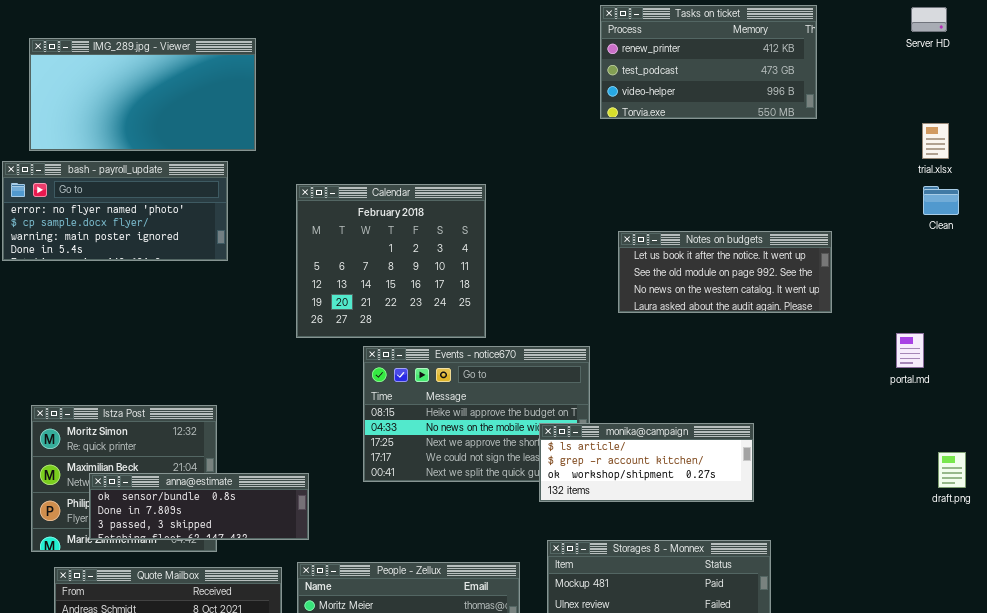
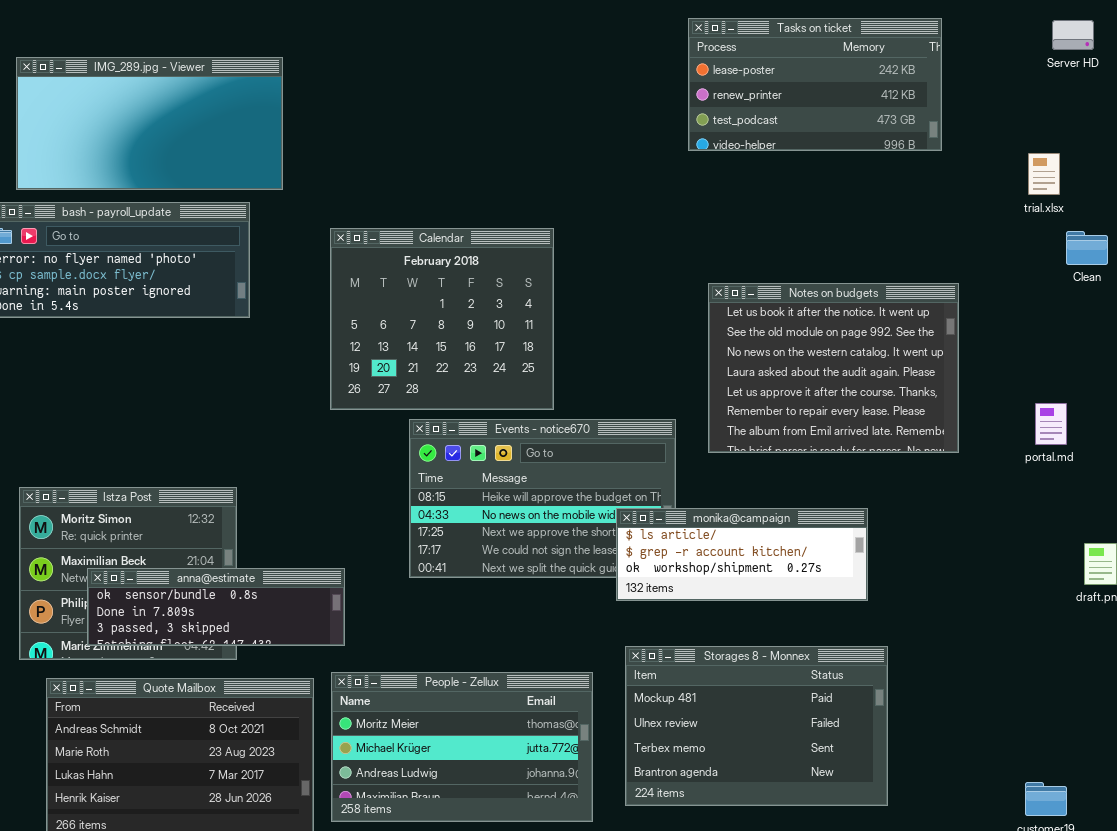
Tasks on ticket: [600,5,817,119] -> [688,18,942,151], scrolled up 1 row
trial.xlsx: [922,123,949,159] -> [1028,153,1060,195], moved
Notes on budgets: [618,231,832,313] -> [708,283,959,453], resized

